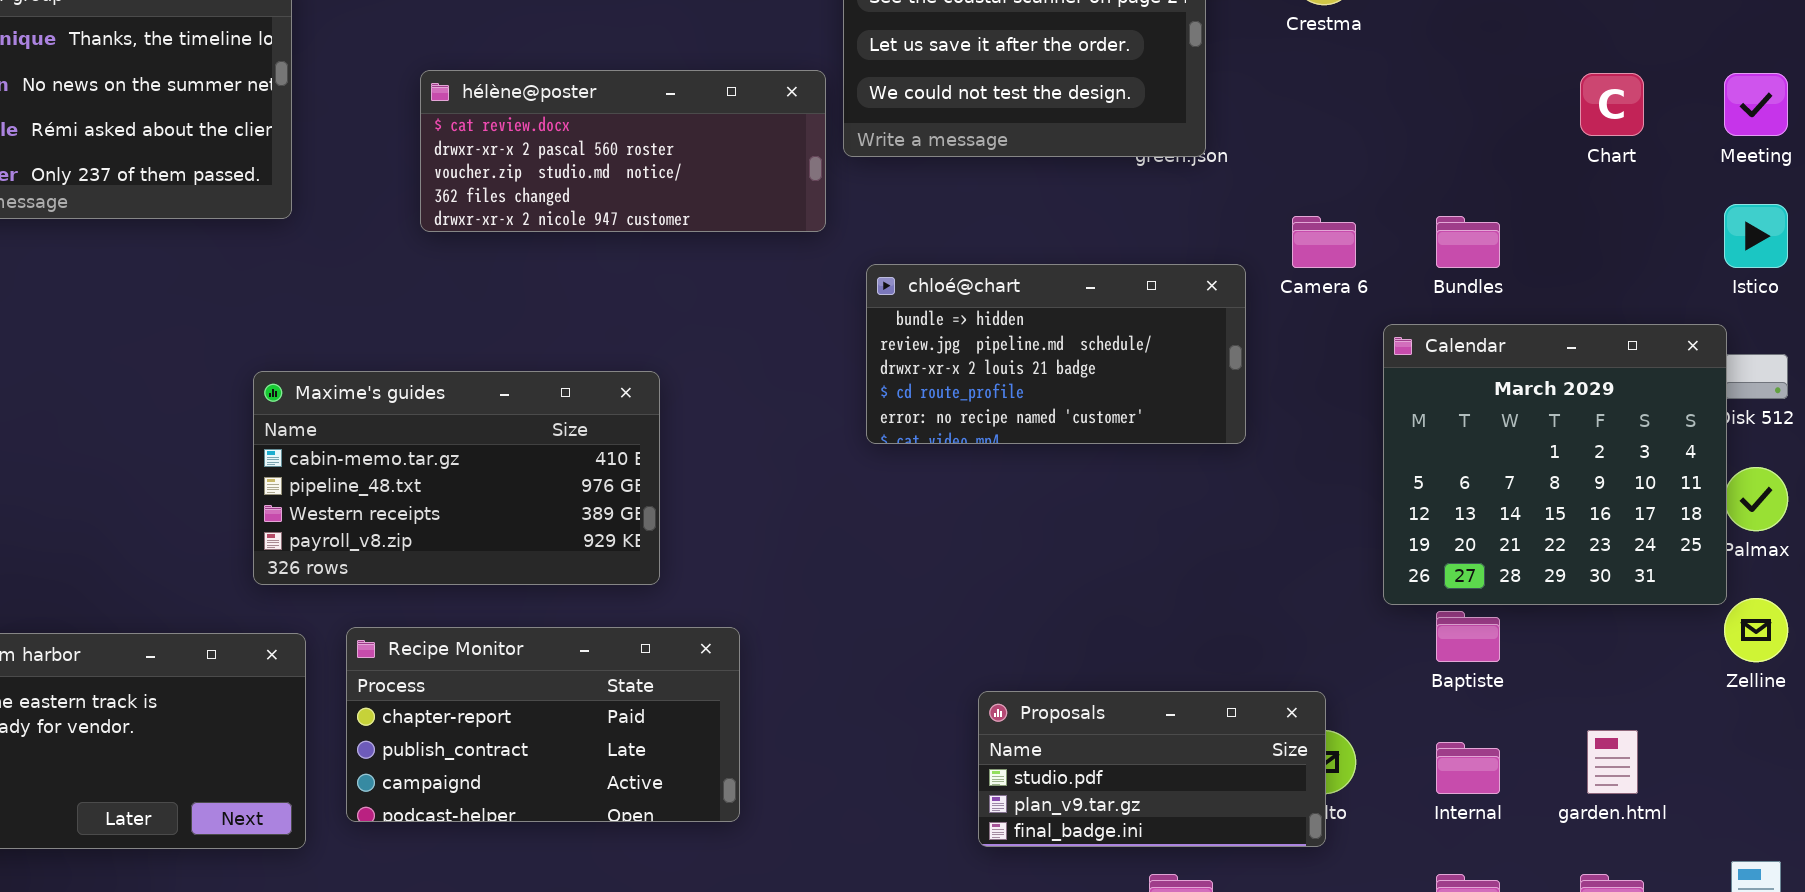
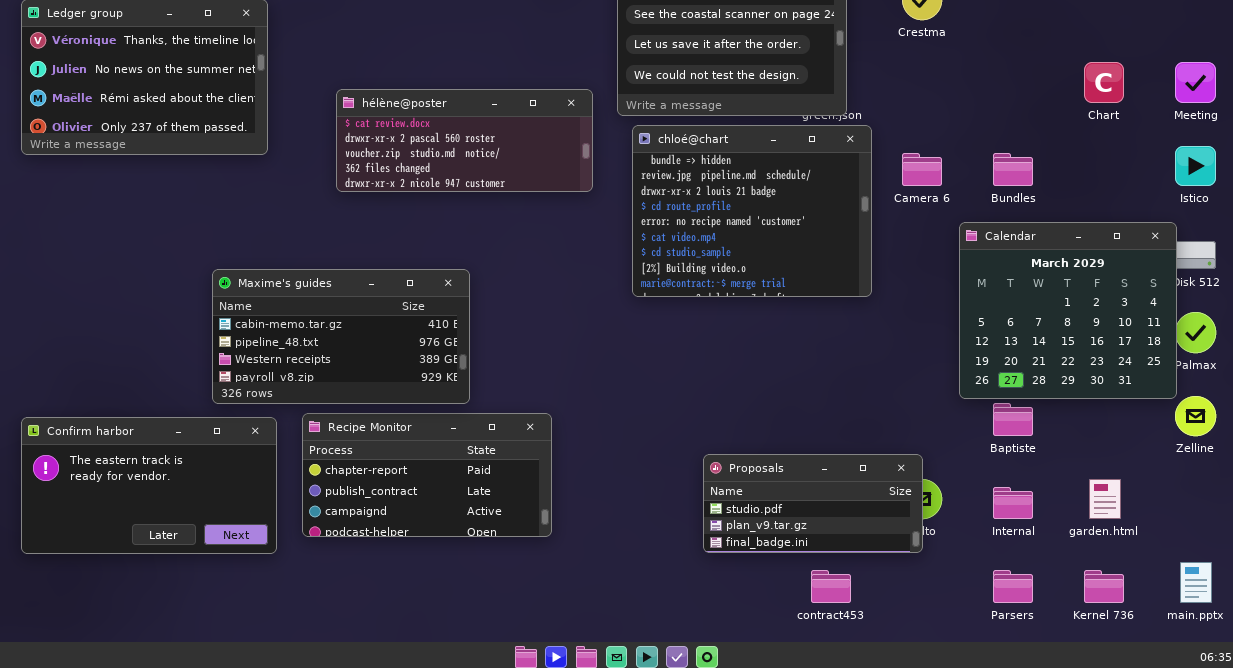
hélène@poster: [420,70,826,232] -> [336,89,593,192], moved
chloé@chart: [866,264,1246,444] -> [632,125,872,297], resized
Maxime's guides: [253,371,660,585] -> [212,269,470,404], moved

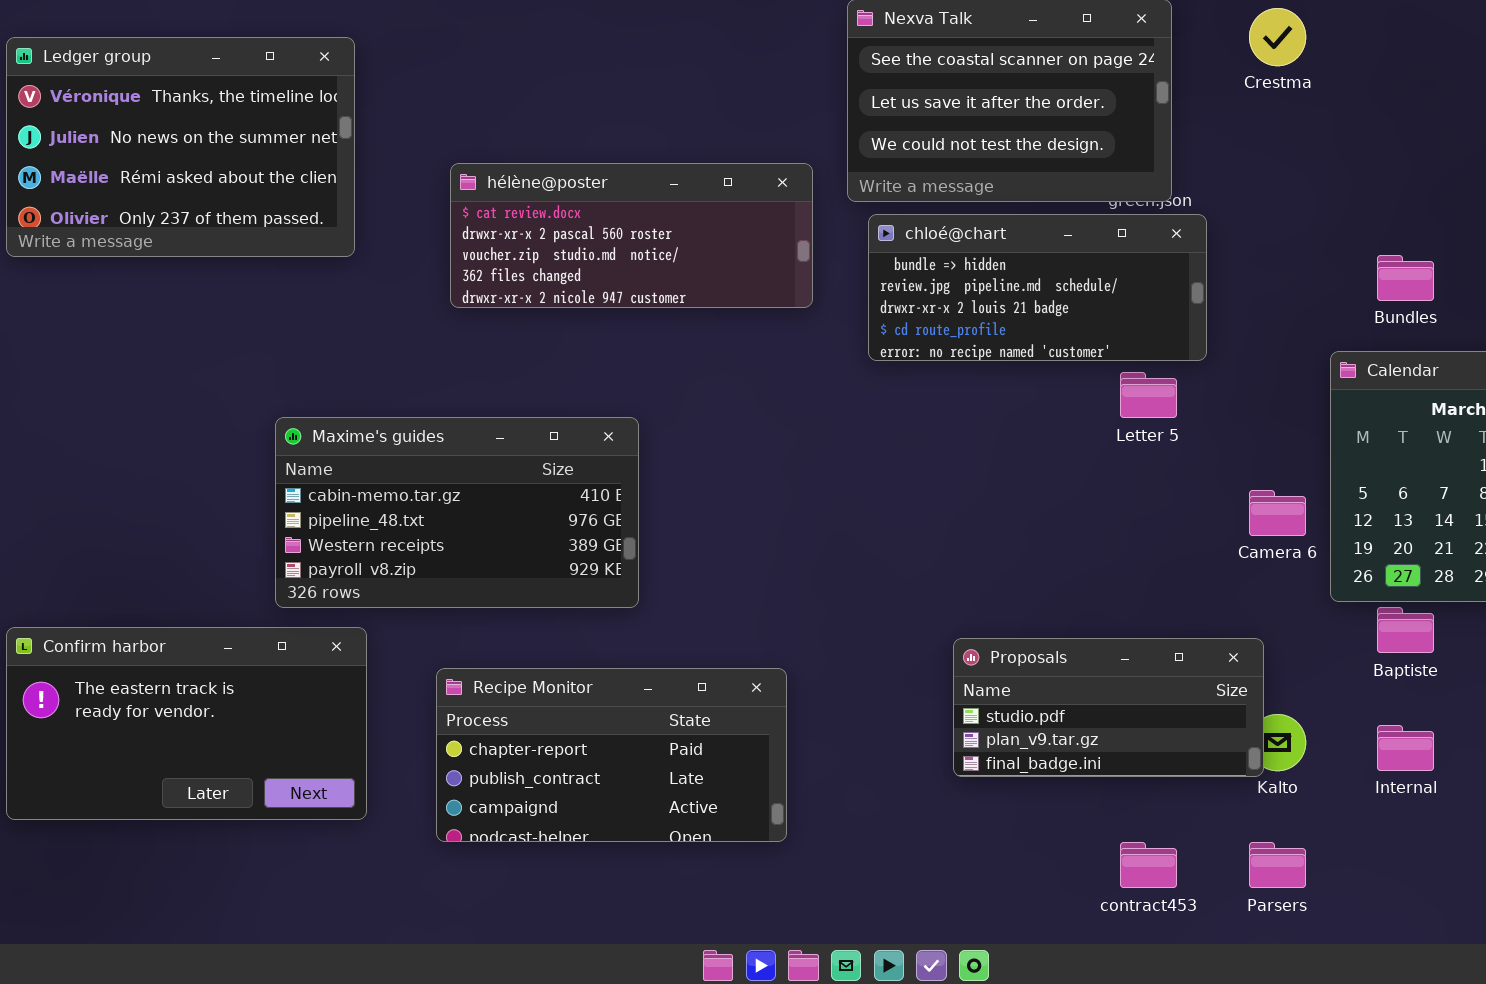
chloé@chart: [632,125,872,297] -> [868,214,1207,361], resized
Camera 6: [902,153,942,186] -> [1249,490,1306,536], moved
Recipe Monitor: [302,413,552,537] -> [436,668,787,842], moved
Proposals: [703,454,923,553] -> [953,638,1264,777], moved
Parsers: [993,570,1033,603] -> [1249,842,1306,888], moved

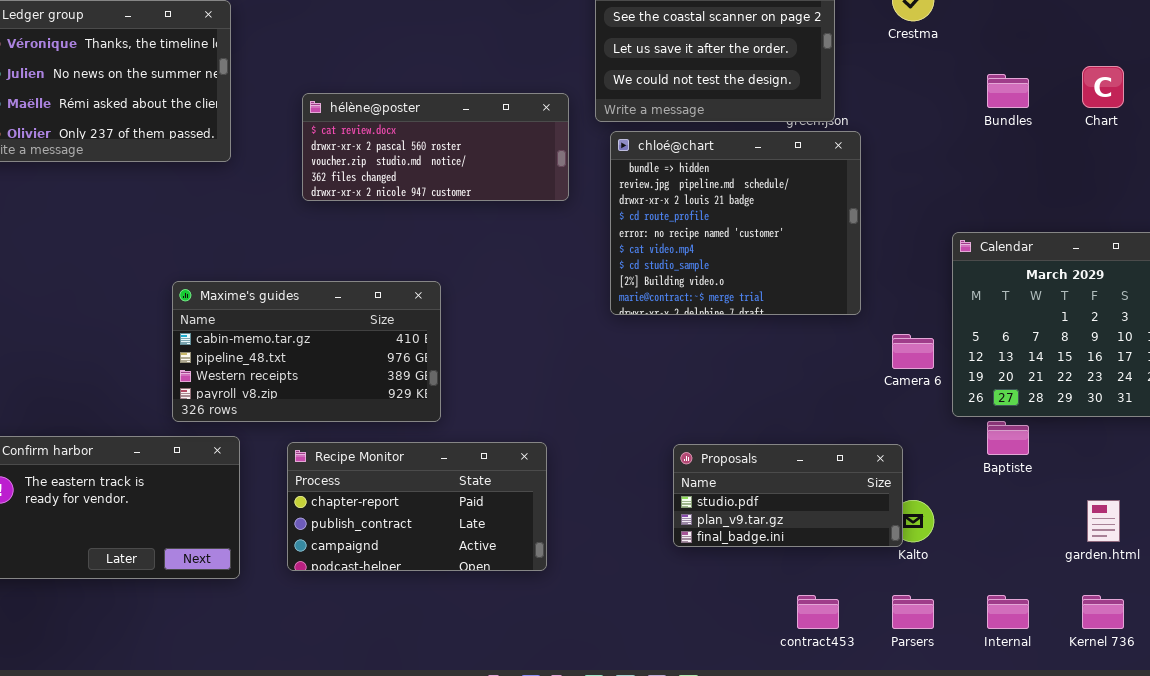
chloé@chart: [868,214,1207,361] -> [610,131,861,315], resized
Bundles: [1377,255,1434,301] -> [987,74,1029,108], moved
Recipe Monitor: [436,668,787,842] -> [287,442,547,571], moved
Internal: [1377,725,1434,771] -> [987,595,1029,629], moved

